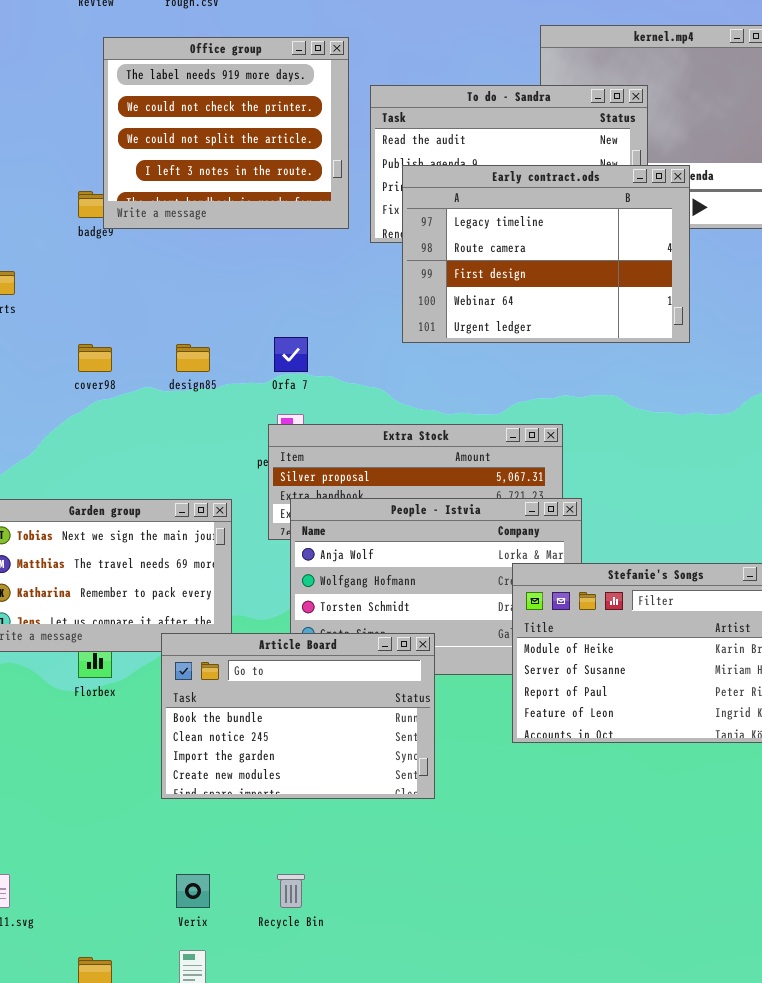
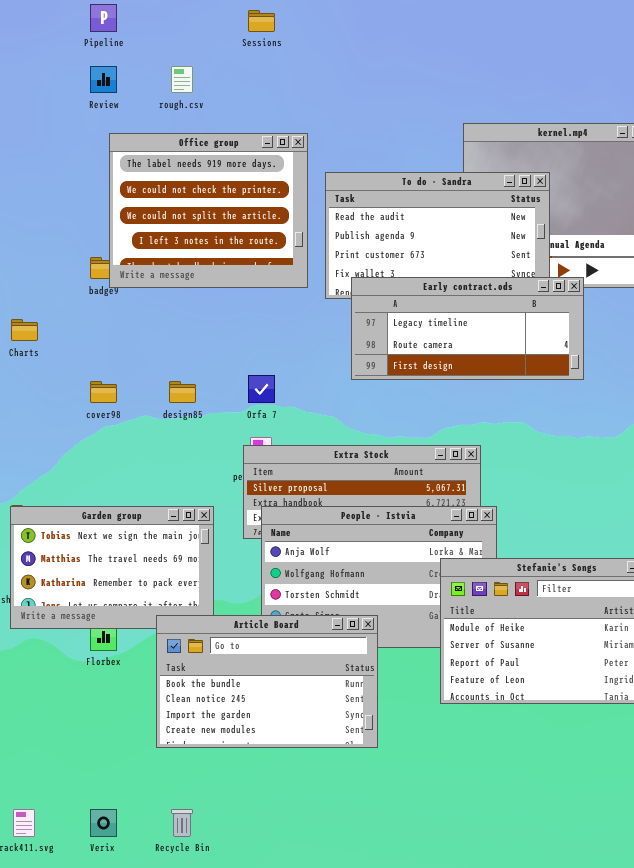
Early contract.ods: [402,165,690,343] -> [351,277,584,380], resized
Verix: [176,874,210,908] -> [90,809,117,837], moved
Recycle Bin: [277,874,305,908] -> [171,809,193,837], moved

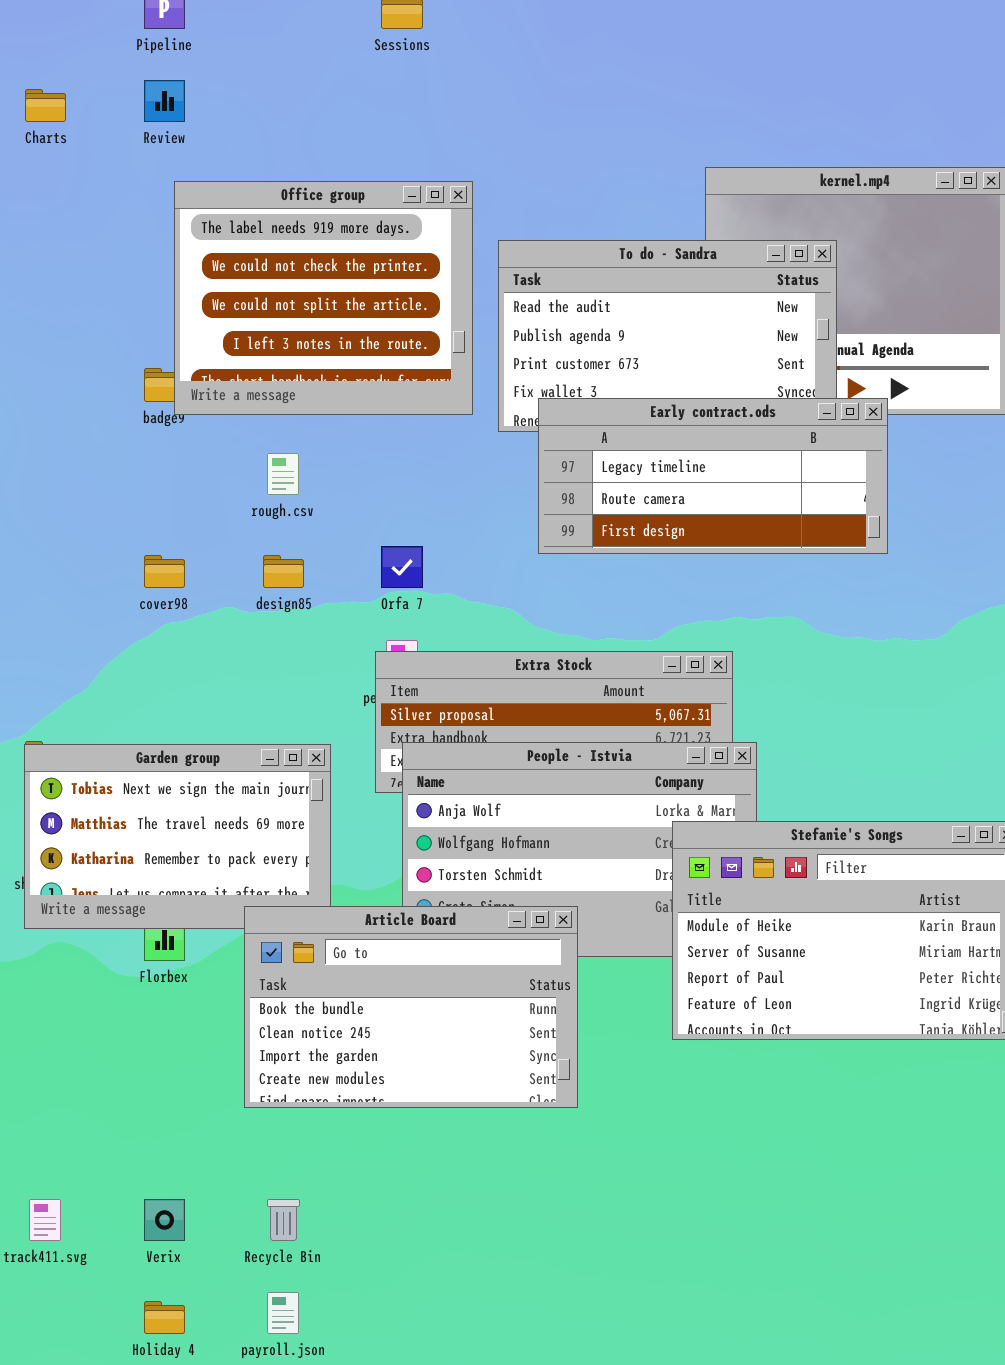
rough.csv: [171,66,193,93] -> [267,453,299,495], moved
Charts: [11,319,38,341] -> [25,89,66,122], moved

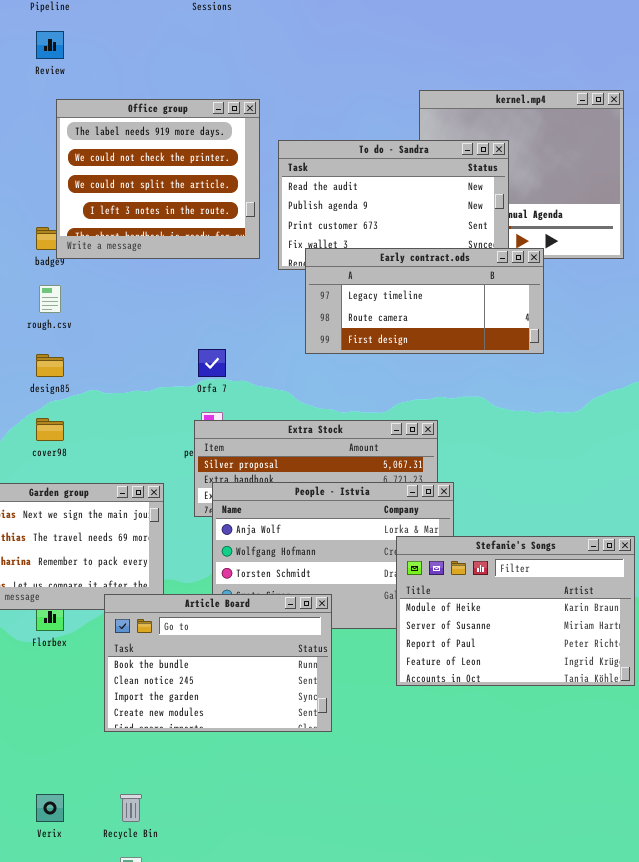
rough.csv: [267,453,299,495] -> [39,285,61,313], moved
cover98: [144,555,185,588] -> [36,418,64,441], moved
design85: [263,555,304,588] -> [36,354,64,377], moved

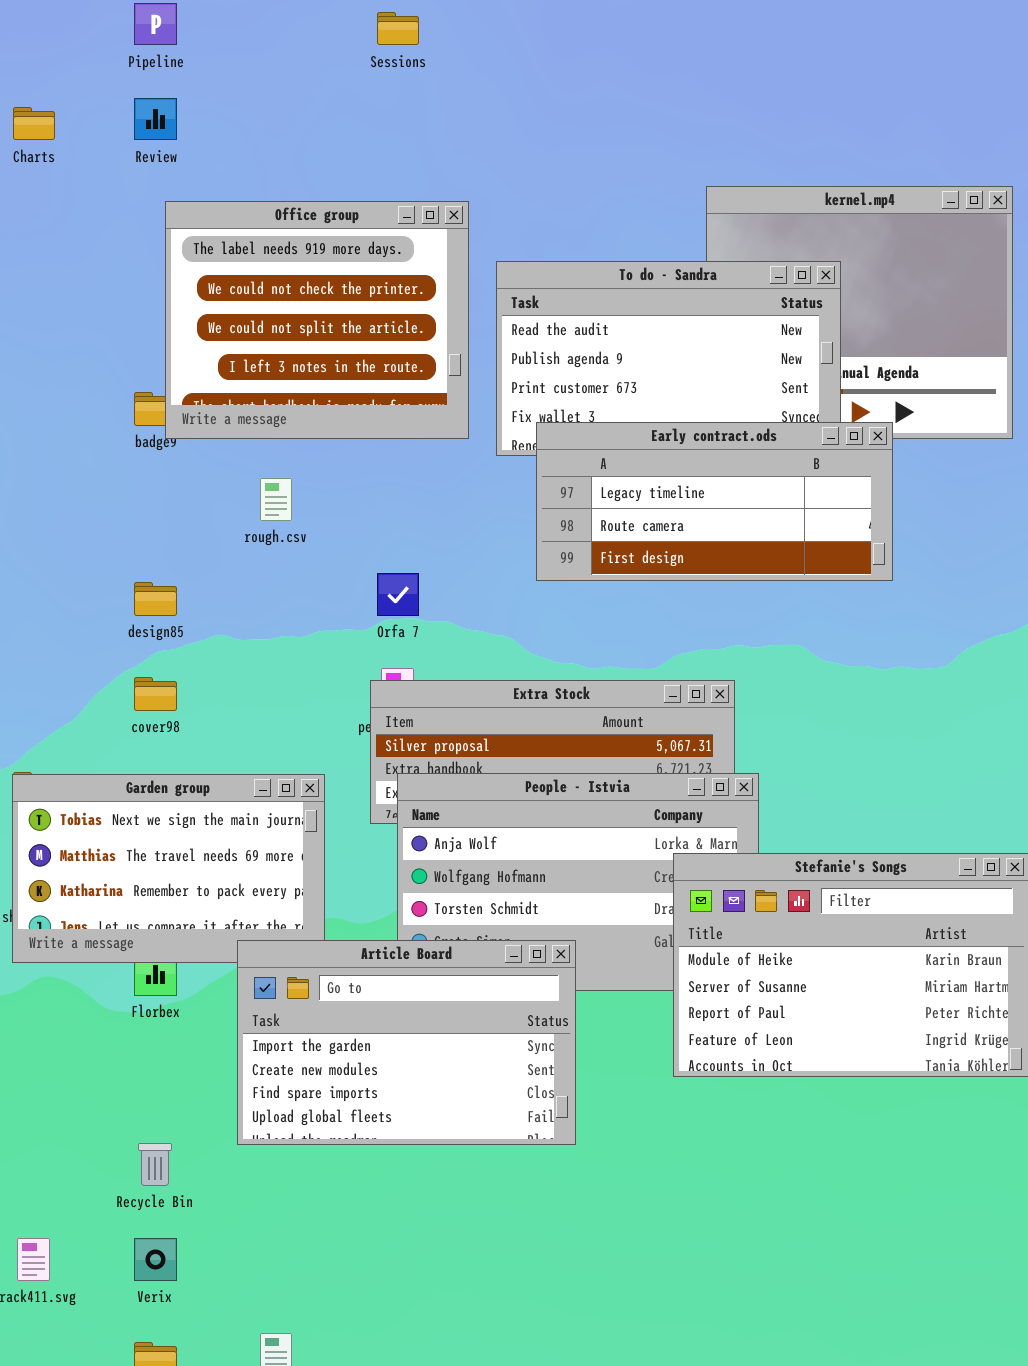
rough.csv: [39,285,61,313] -> [260,478,292,521], moved
Article Board: [104,594,332,732] -> [237,940,576,1145], scrolled down 2 rows
Recycle Bin: [120,794,142,822] -> [138,1143,172,1186], moved

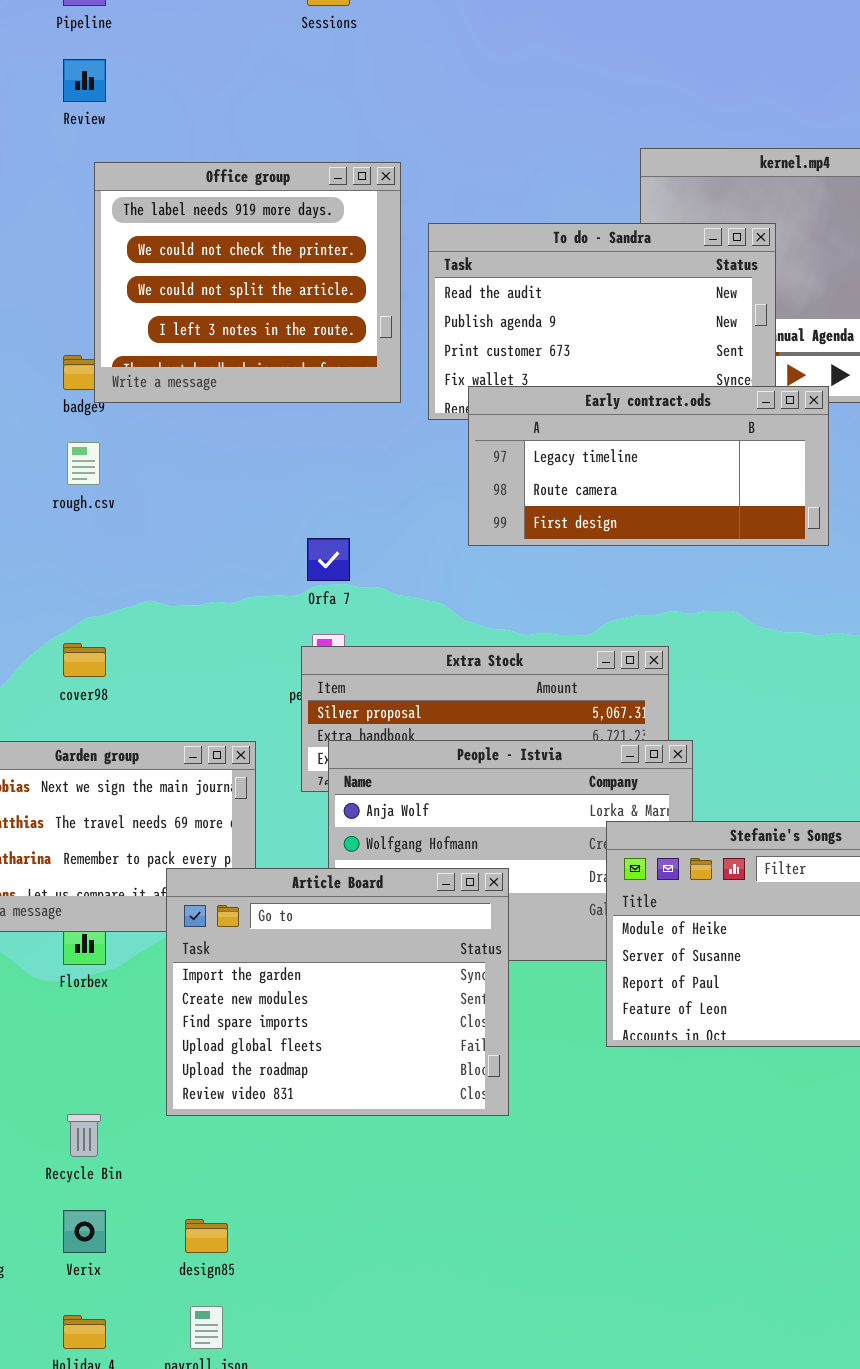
rough.csv: [260,478,292,521] -> [67,442,100,485], moved
design85: [134,582,177,616] -> [185,1219,228,1253], moved
Article Board: [237,940,576,1145] -> [166,868,509,1116], resized

